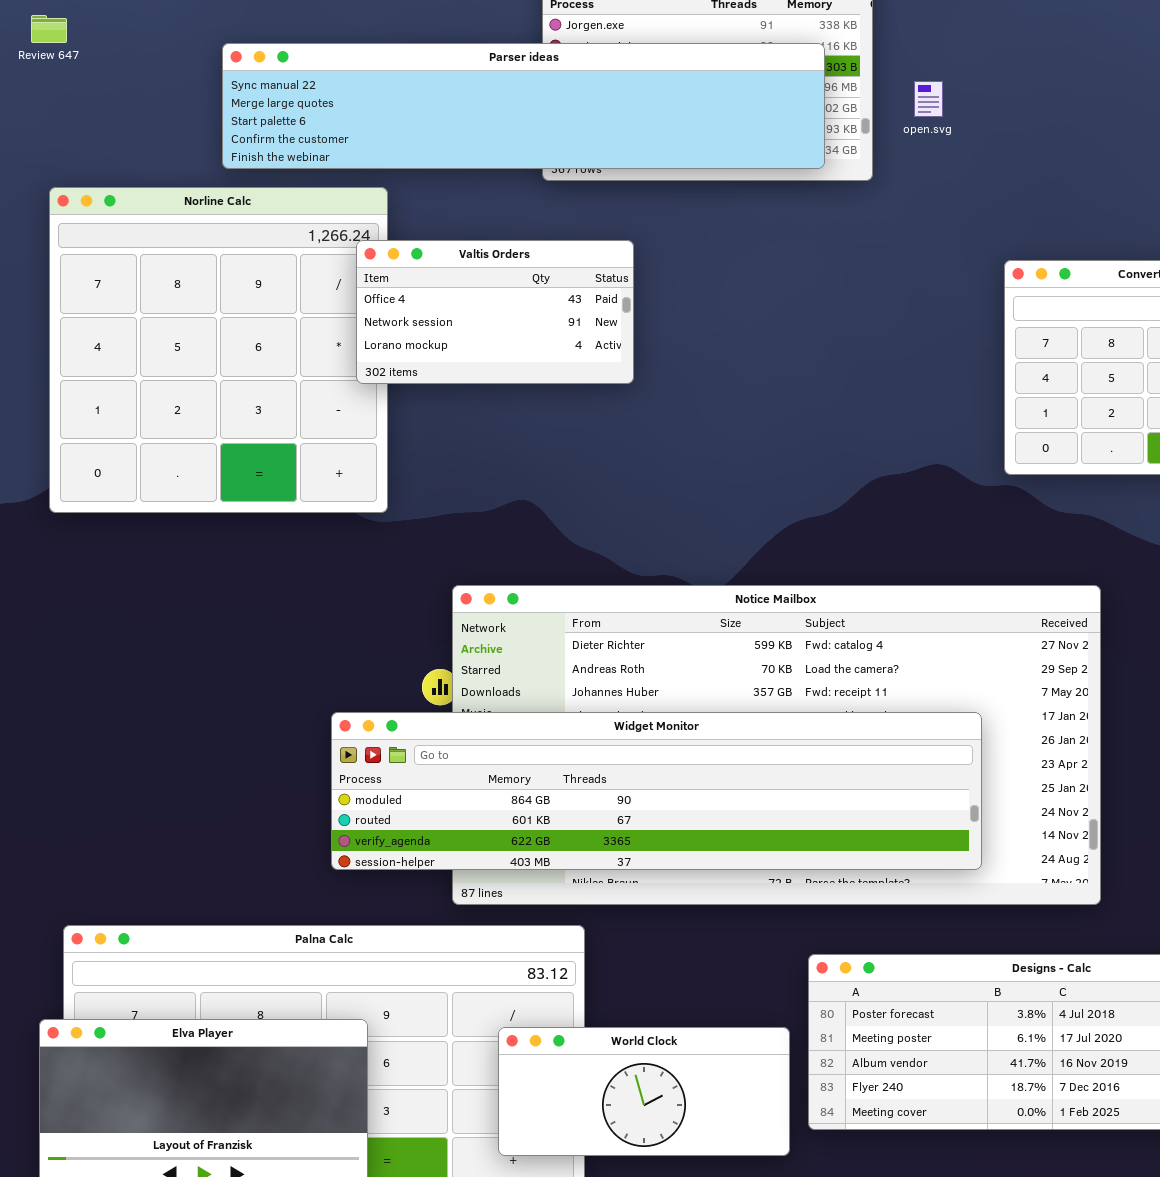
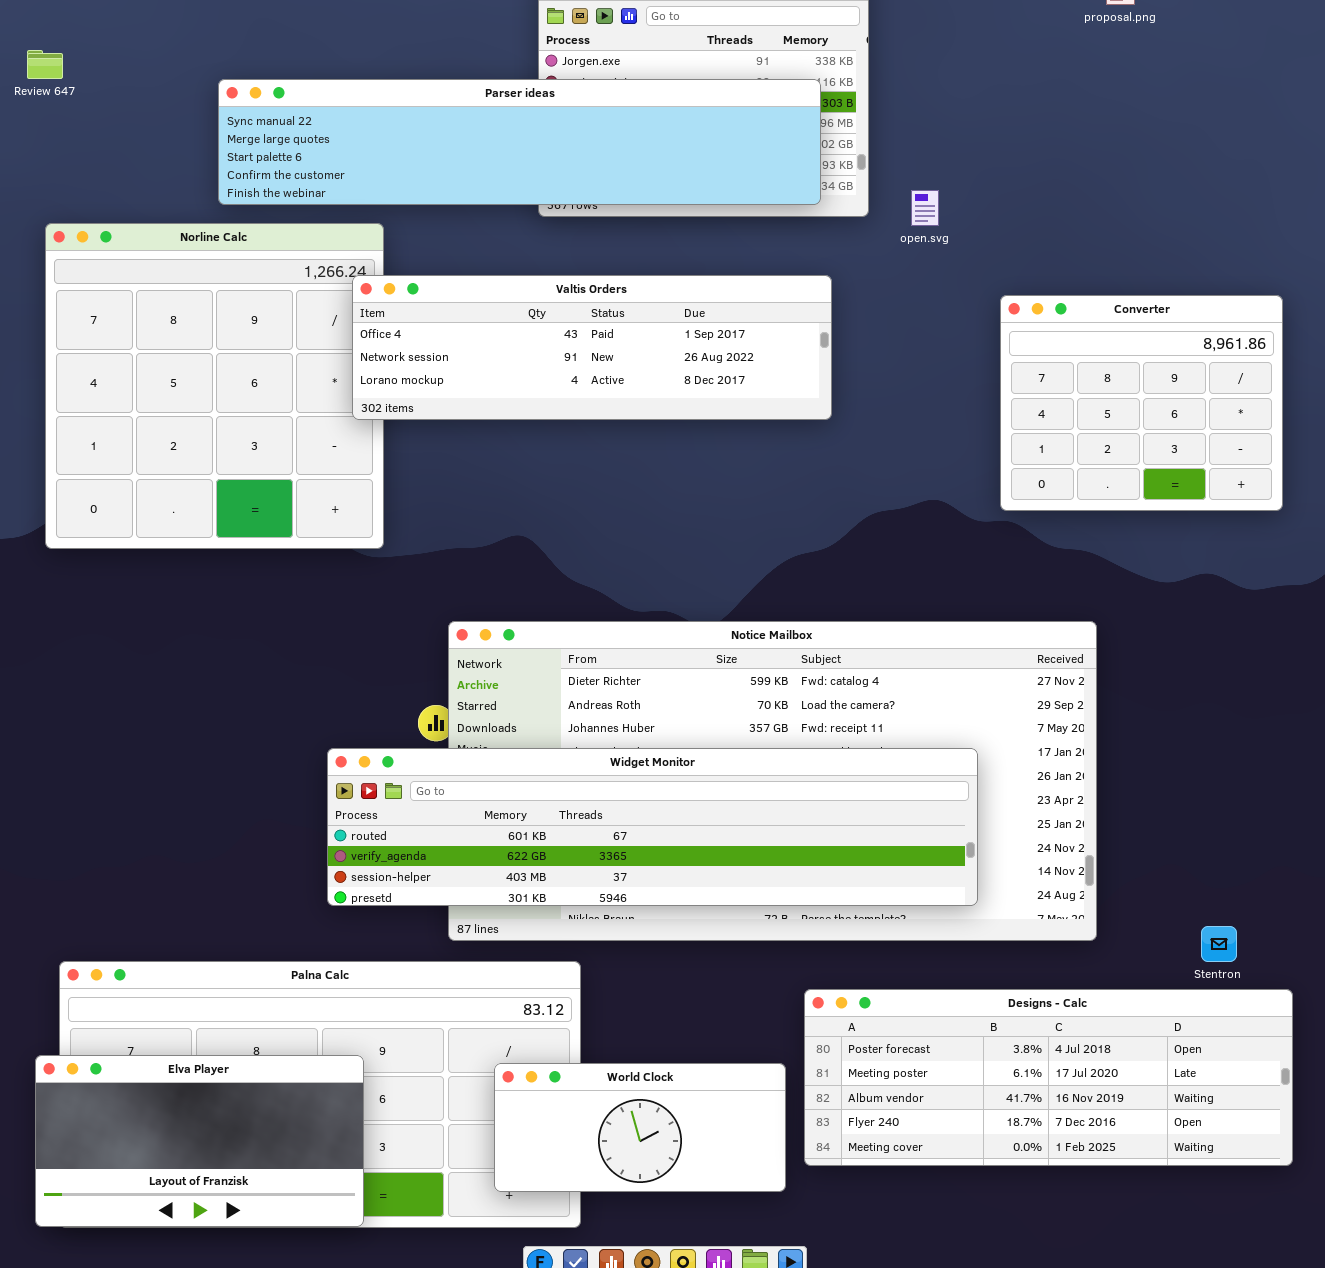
open.svg: [914,81,943,117] -> [911,190,939,226], moved
Valtis Orders: [356,240,634,384] -> [352,275,832,420], resized
Widget Monitor: [331,712,982,870] -> [327,748,978,906], scrolled down 1 row

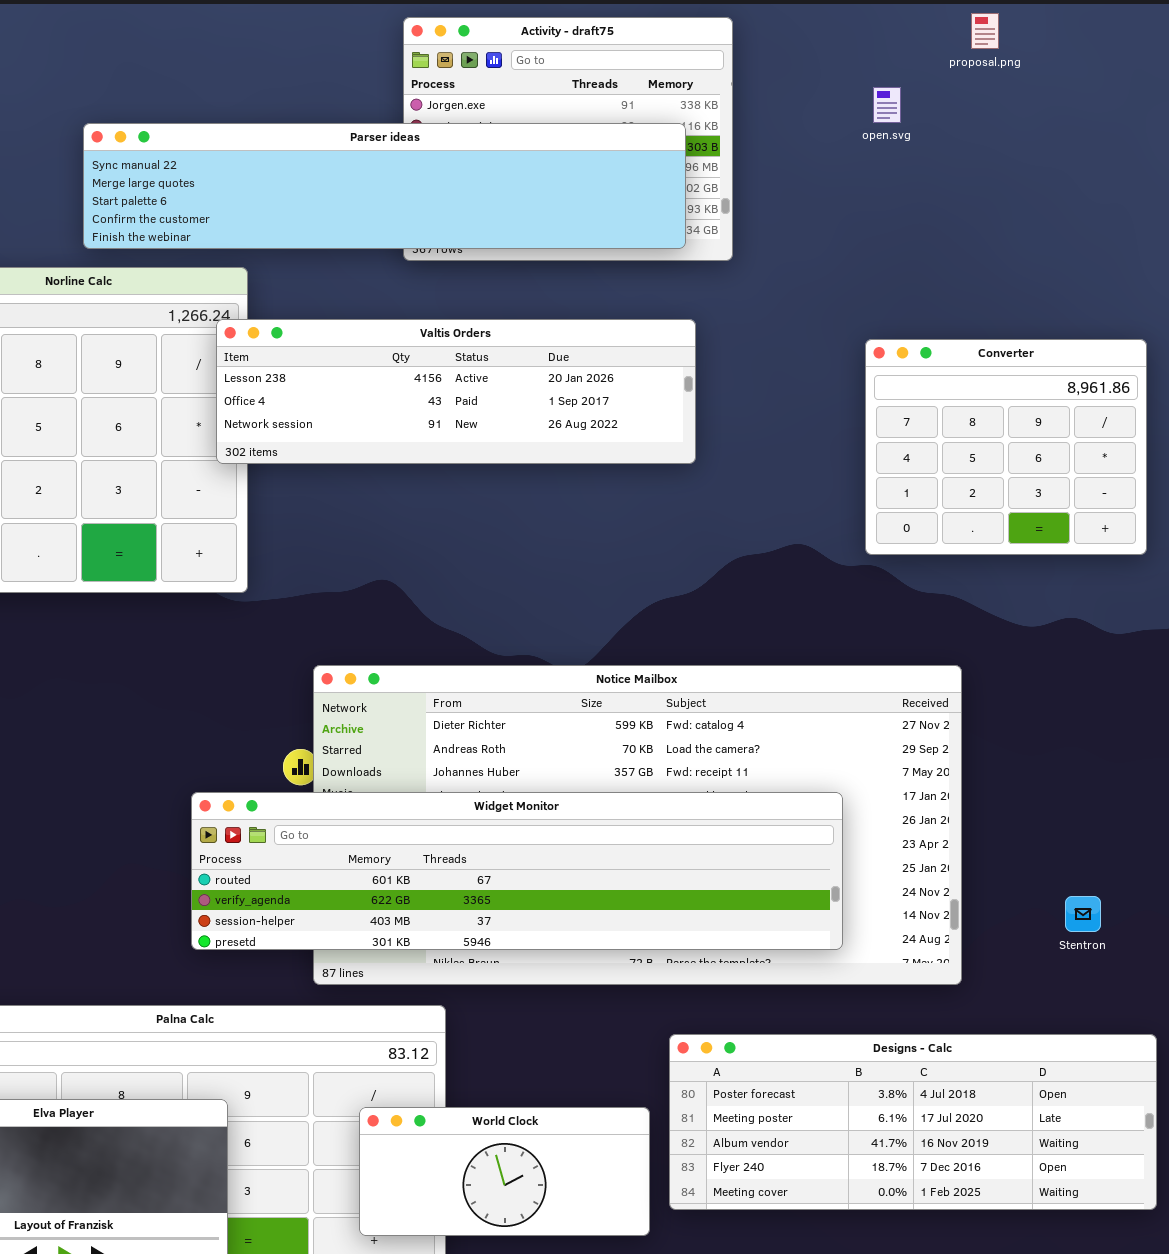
open.svg: [911,190,939,226] -> [873,87,901,123], moved
Valtis Orders: [352,275,832,420] -> [216,319,696,464], scrolled up 1 row
Stentron: [1201,926,1237,962] -> [1065,896,1101,932], moved

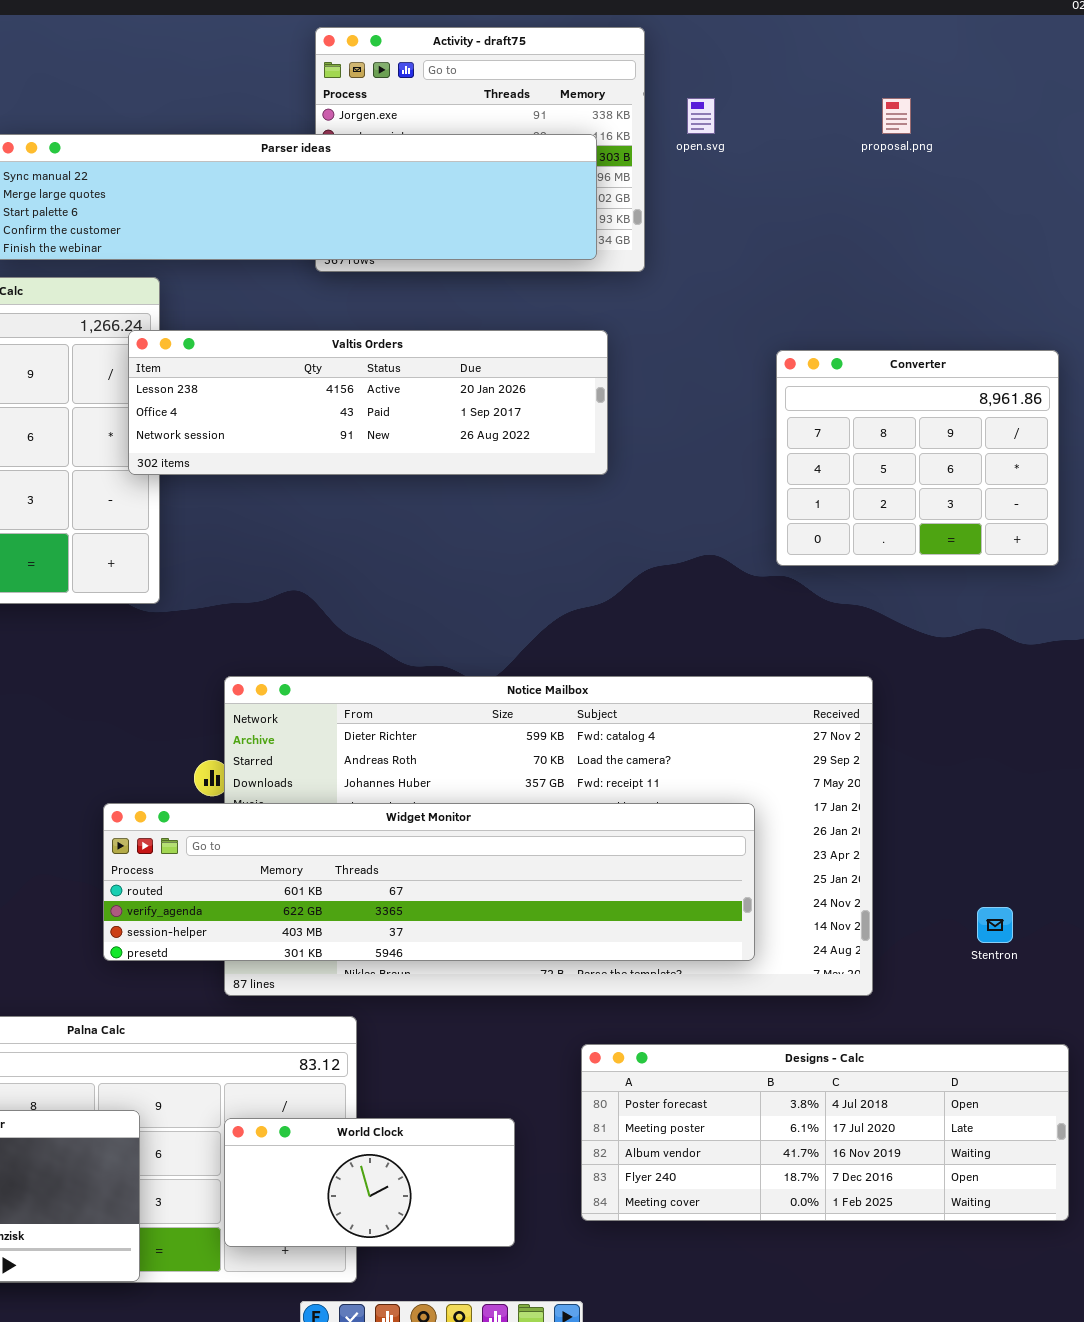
proposal.png: [971,13,999,49] -> [882,98,911,134], moved
open.svg: [873,87,901,123] -> [687,98,715,134], moved
World Clock: [359,1107,650,1236] -> [224,1118,515,1247], moved

